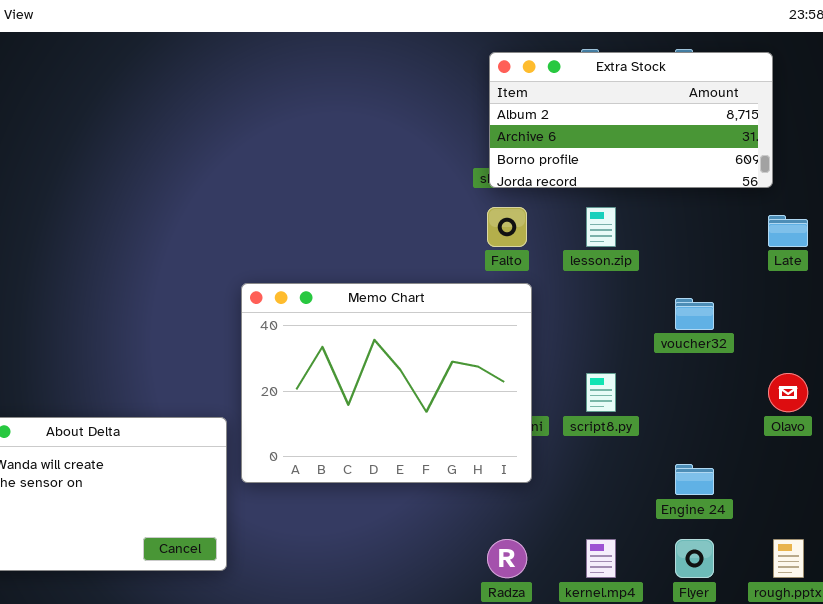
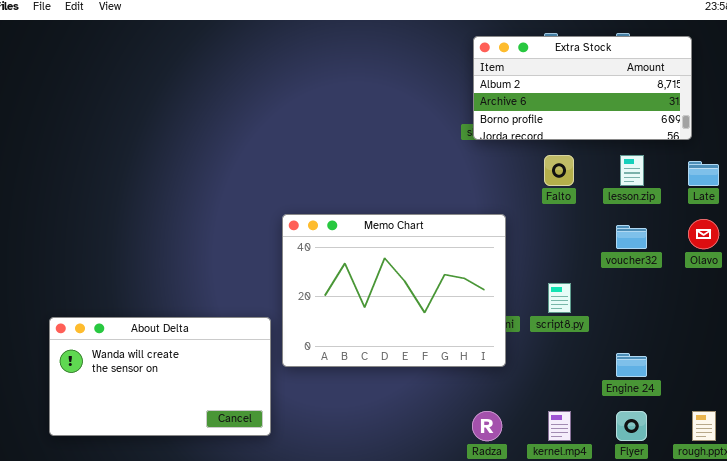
Falto: [487,207,527,247] -> [544,155,574,186], moved
lesson.zip: [586,207,616,247] -> [620,155,644,186], moved
Olavo: [768,373,808,412] -> [688,219,719,249], moved

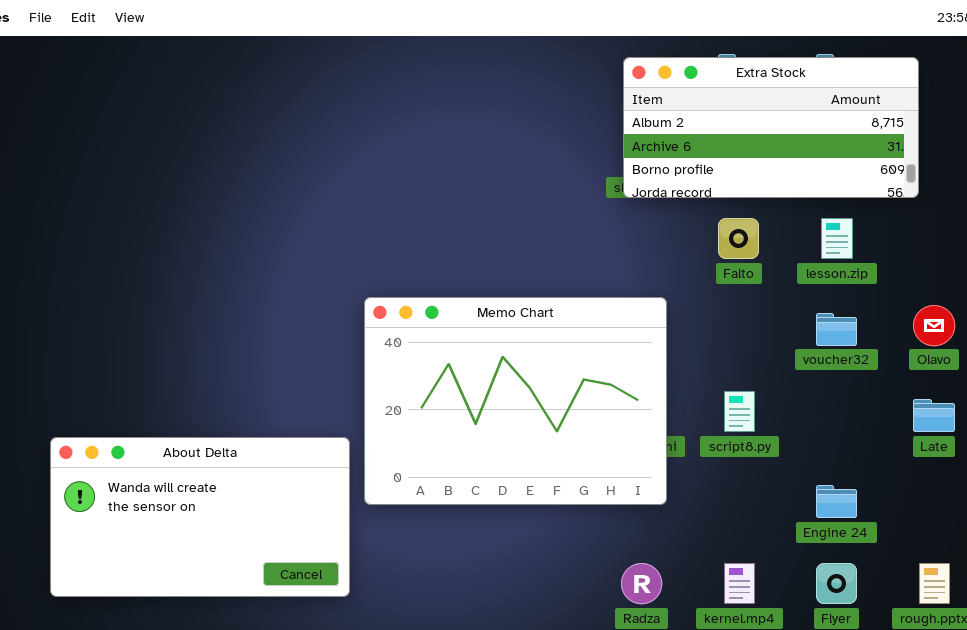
Late: [688,161,719,186] -> [913,399,955,432], moved

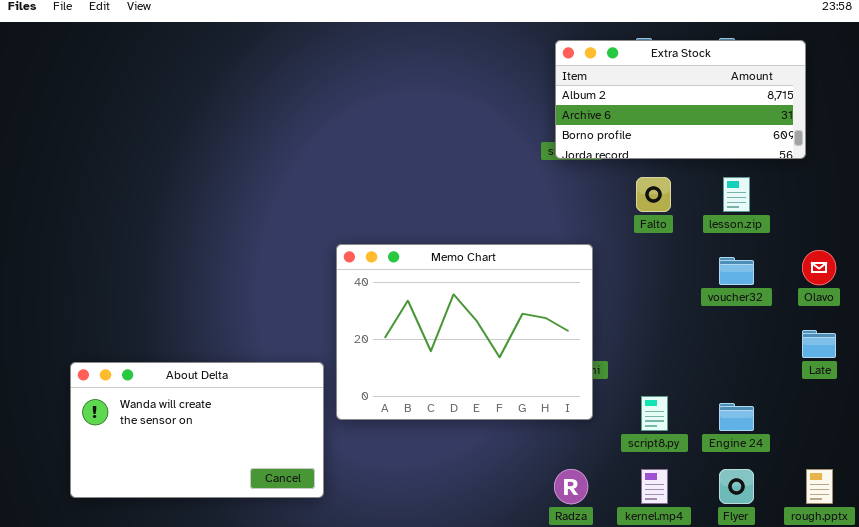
script8.py: [724,391,755,432] -> [641,396,668,431], moved

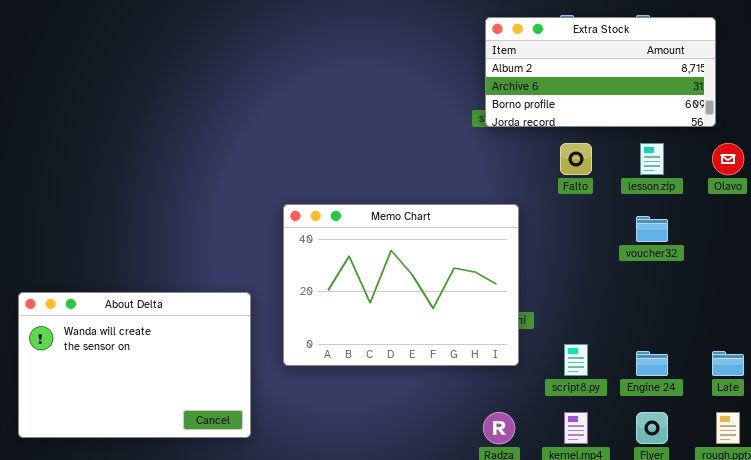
Olavo: [802,250,836,285] -> [712,143,744,175], moved
Late: [802,330,836,358] -> [712,351,744,376], moved
About Delta: [70,362,324,498] -> [18,292,251,438], moved, resized

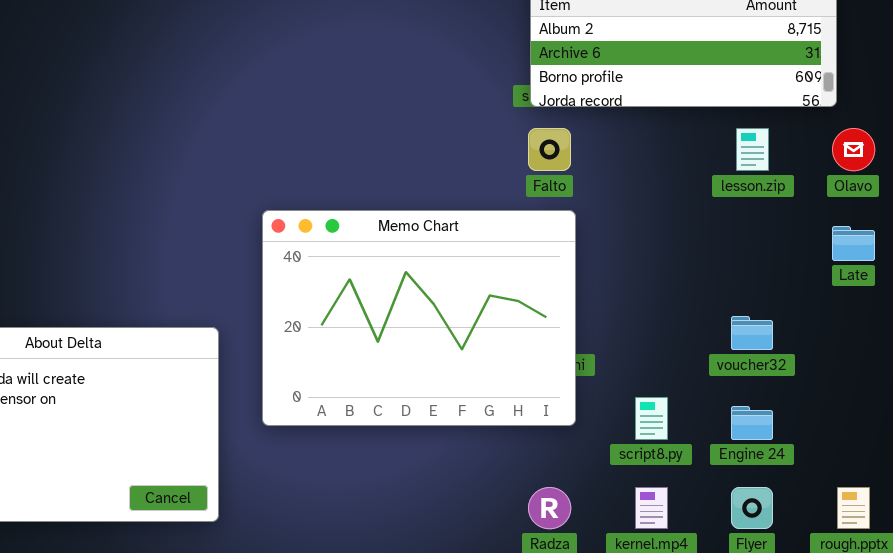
Falto: [560,143,592,175] -> [528,128,571,171], moved
voucher32: [636,216,668,242] -> [731,316,773,350], moved
Late: [712,351,744,376] -> [832,226,875,261], moved

